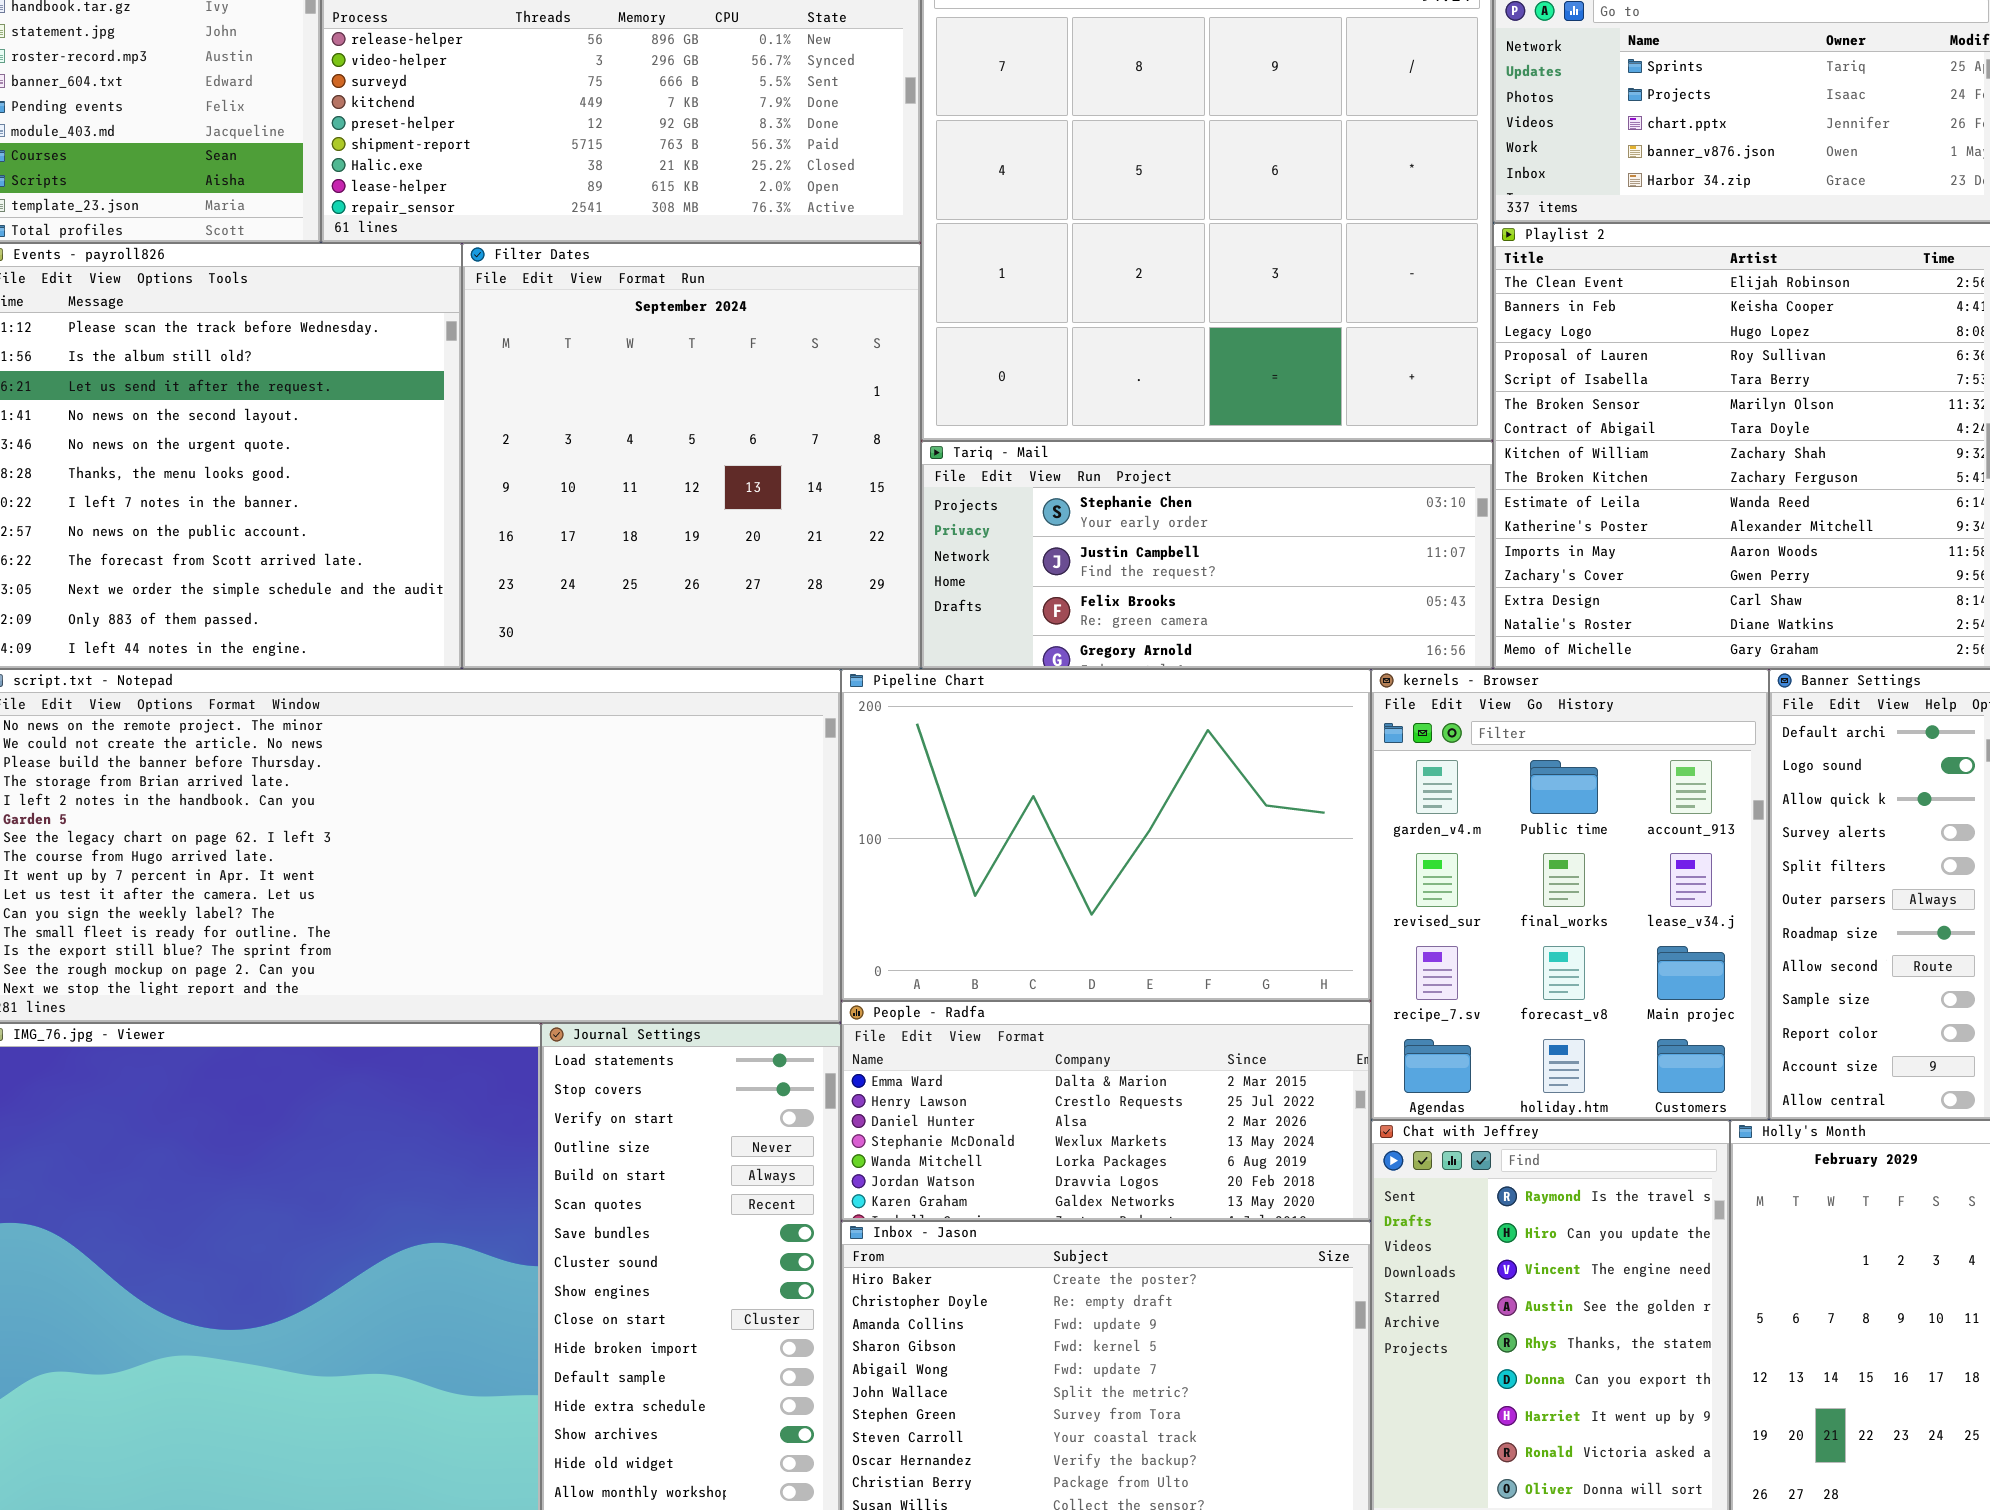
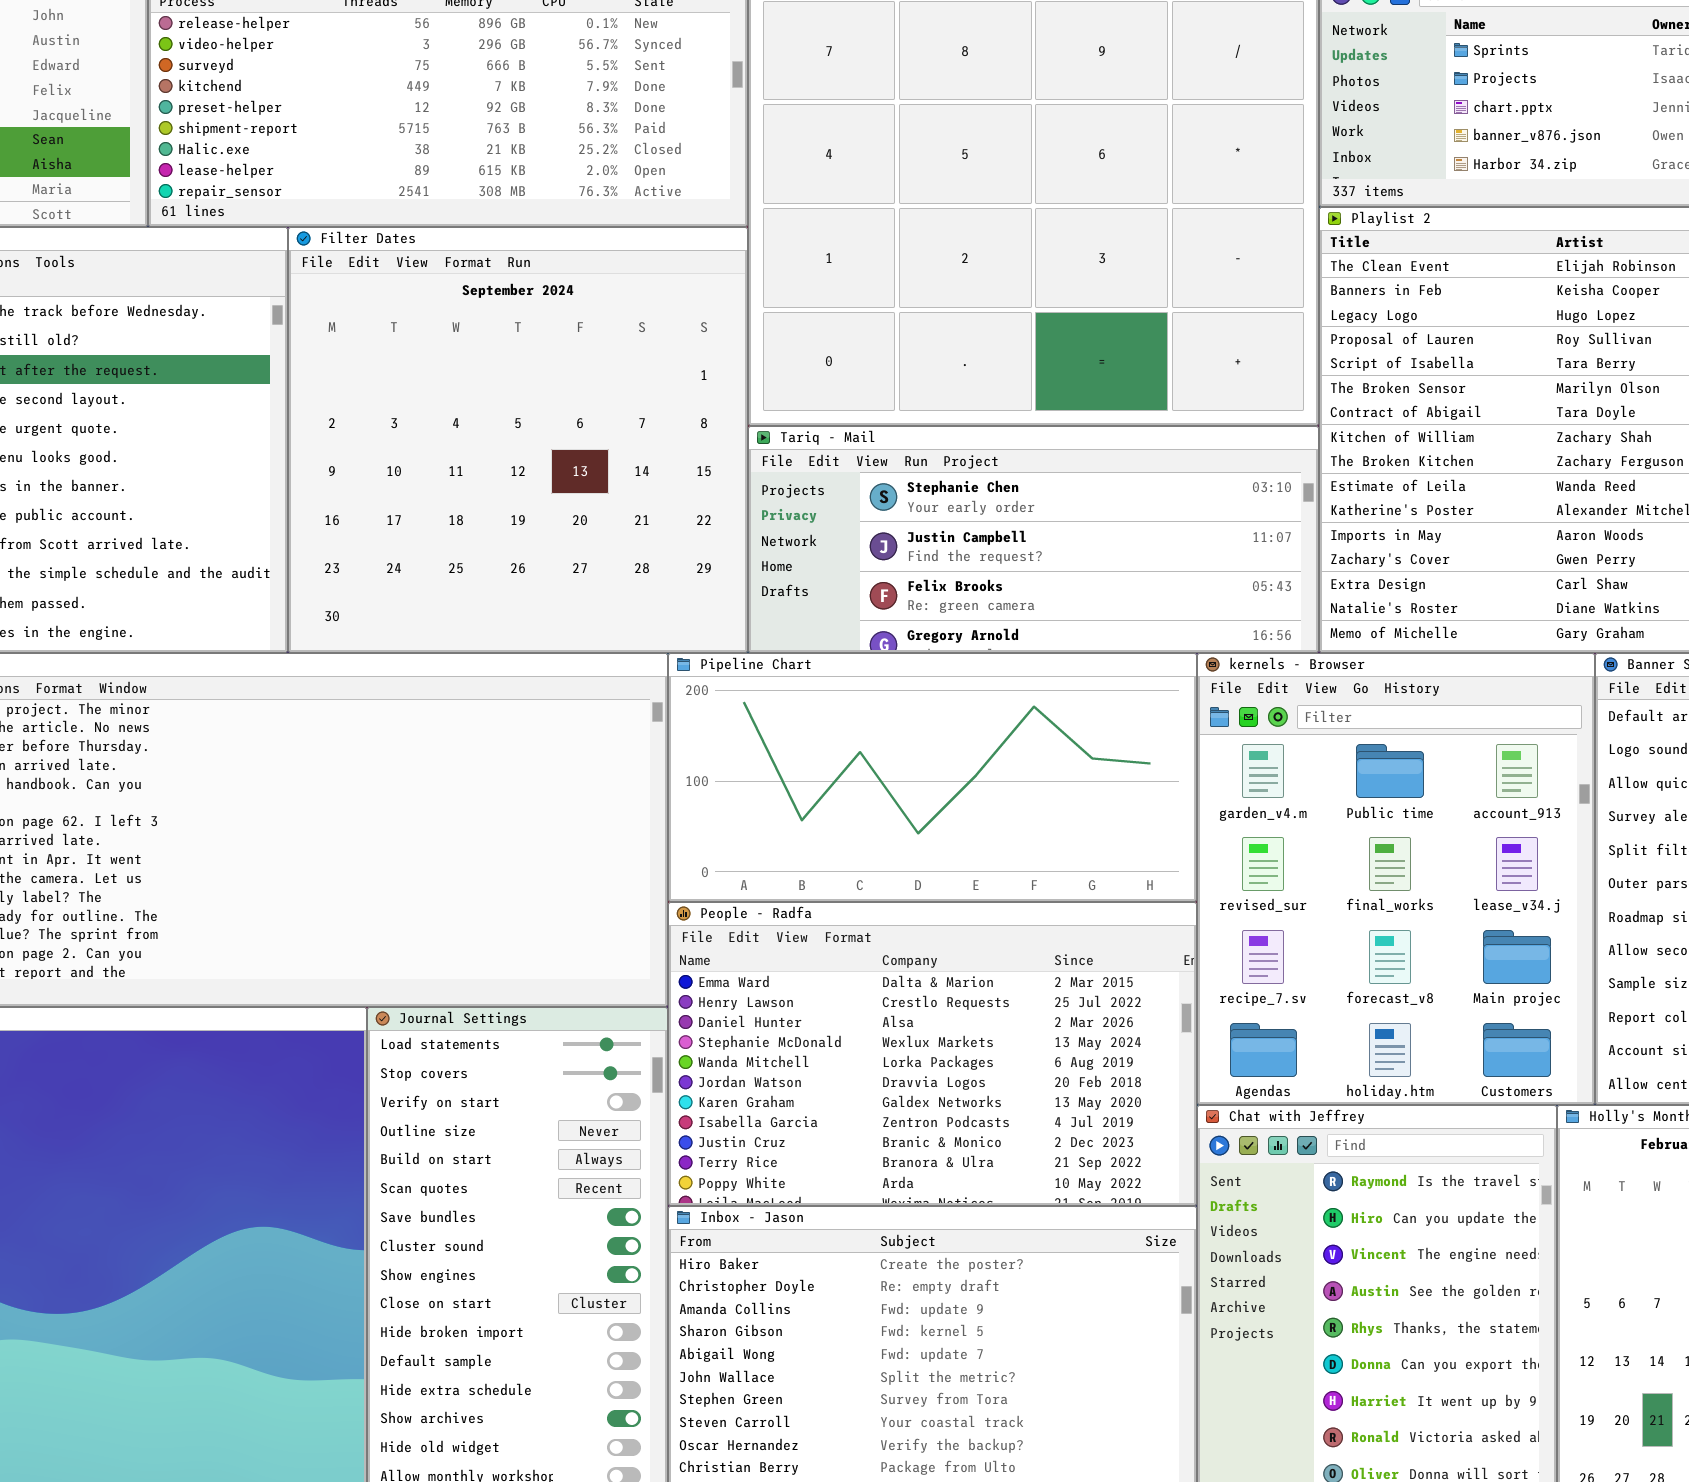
Pipeline Chart: [841,669,1371,1001] -> [668,653,1197,902], resized
People - Radfa: [841,1001,1371,1221] -> [668,902,1197,1206], resized

